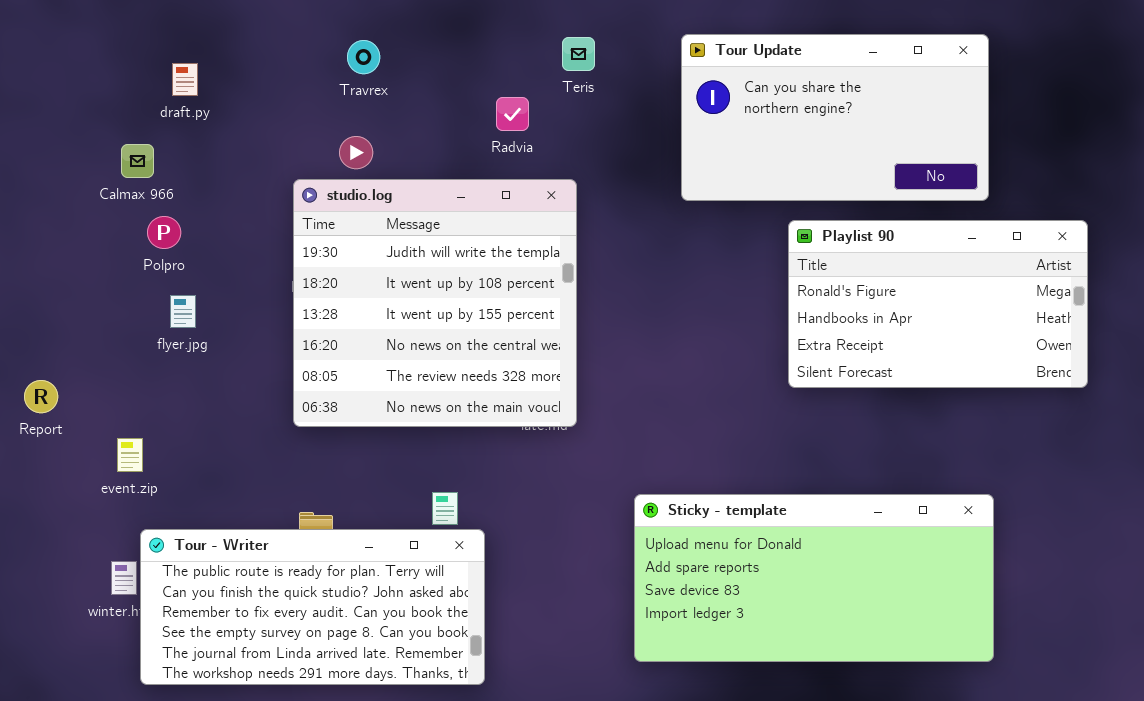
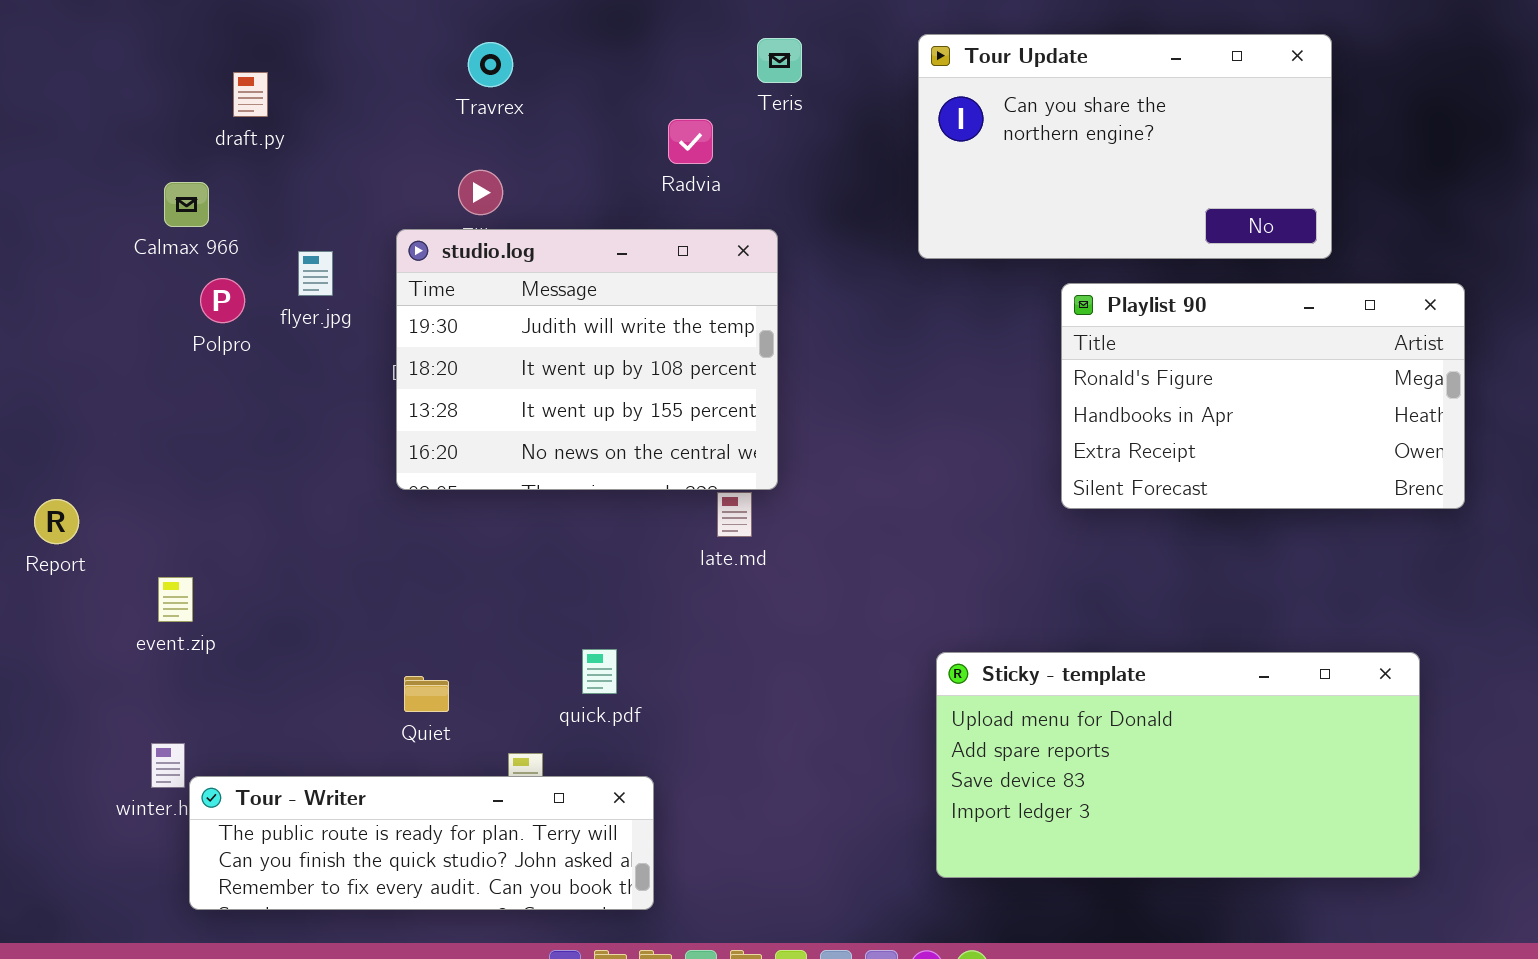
studio.log: [293,179,577,427] -> [396,229,778,490], resized
flyer.jpg: [170,295,196,328] -> [298,251,333,296], moved
Sticky - template: [634,494,994,662] -> [936,652,1420,878], moved
Tour - Writer: [140,529,485,685] -> [189,776,654,910], resized

